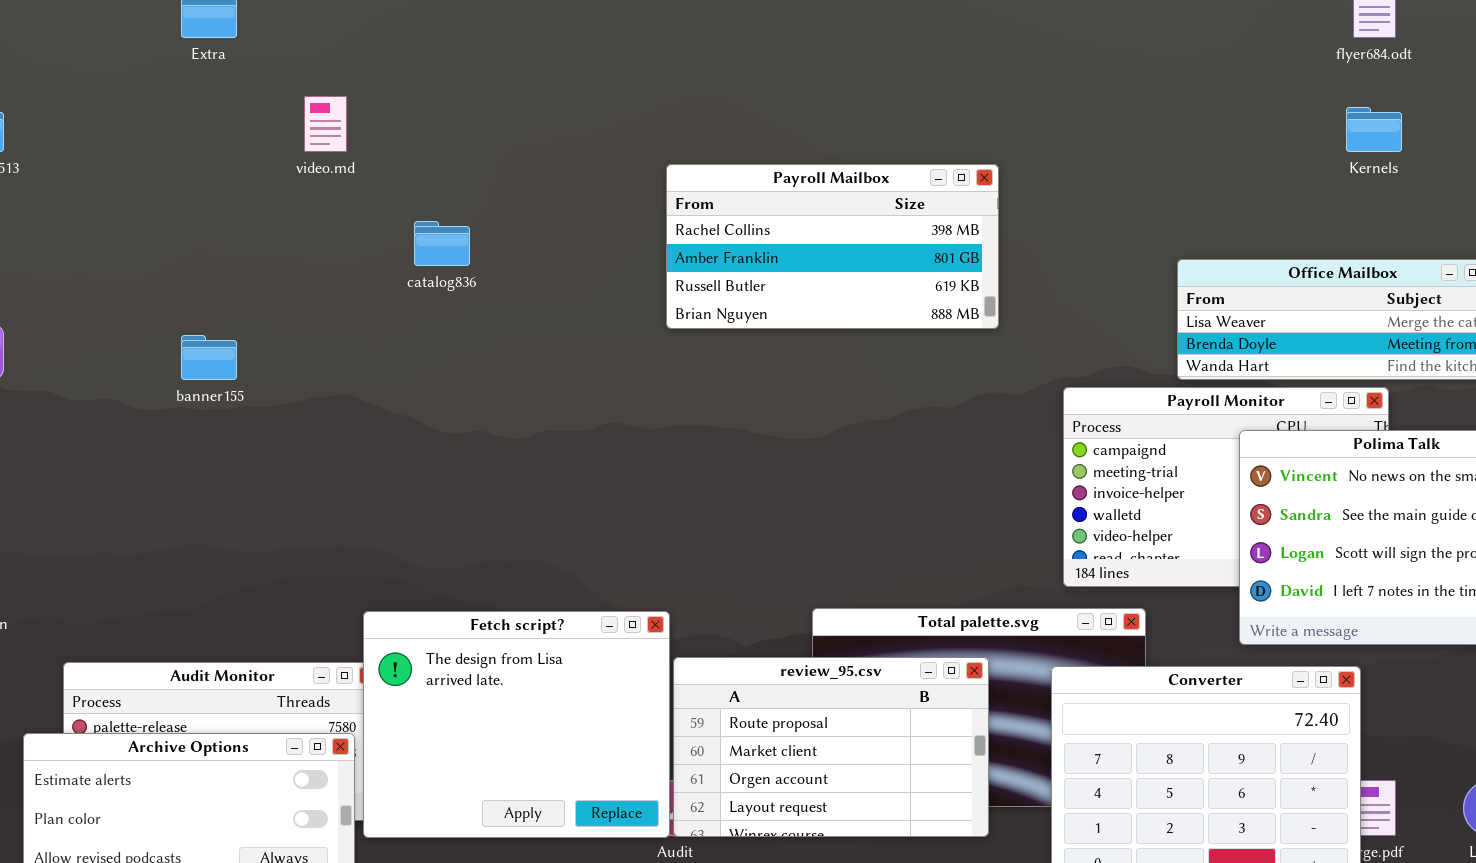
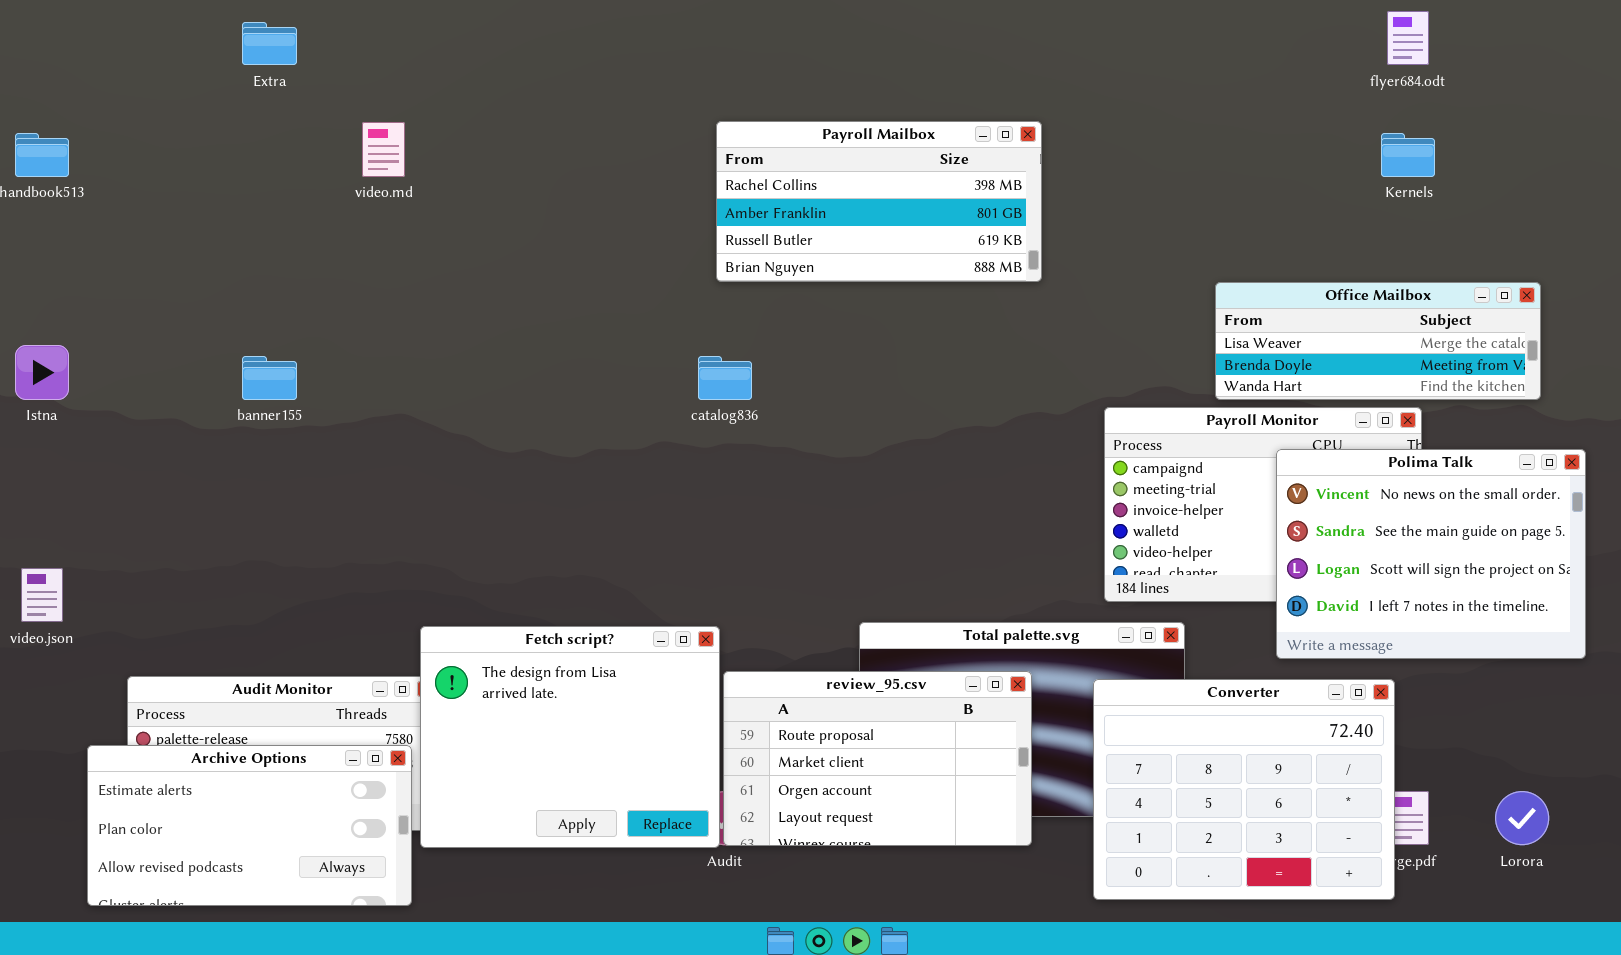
Payroll Mailbox: [666,164,999,329] -> [716,121,1042,282], moved
catalog836: [414,221,470,266] -> [698,356,752,400], moved

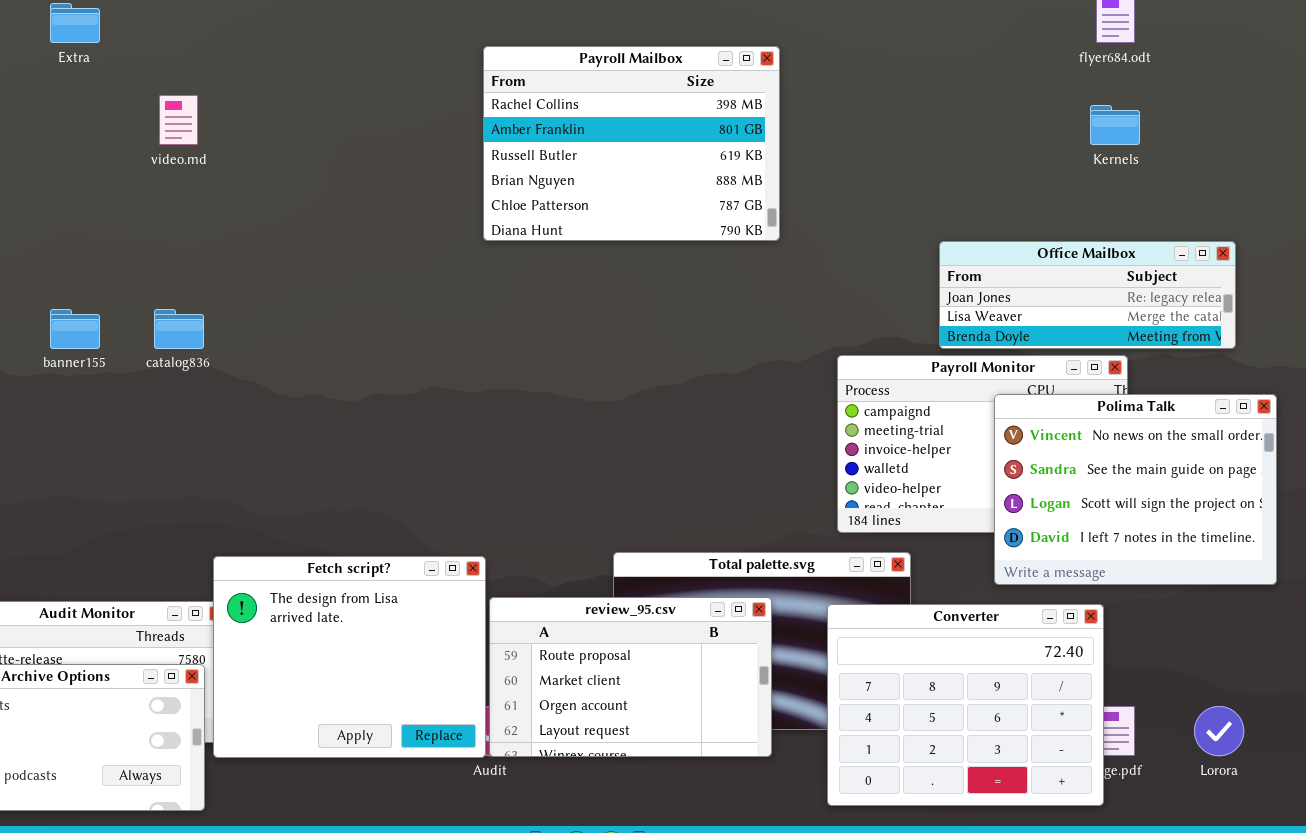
Payroll Mailbox: [716,121,1042,282] -> [483,46,780,241], resized
Office Mailbox: [1215,282,1541,400] -> [939,241,1236,349], scrolled up 1 row
catalog836: [698,356,752,400] -> [154,309,204,349], moved

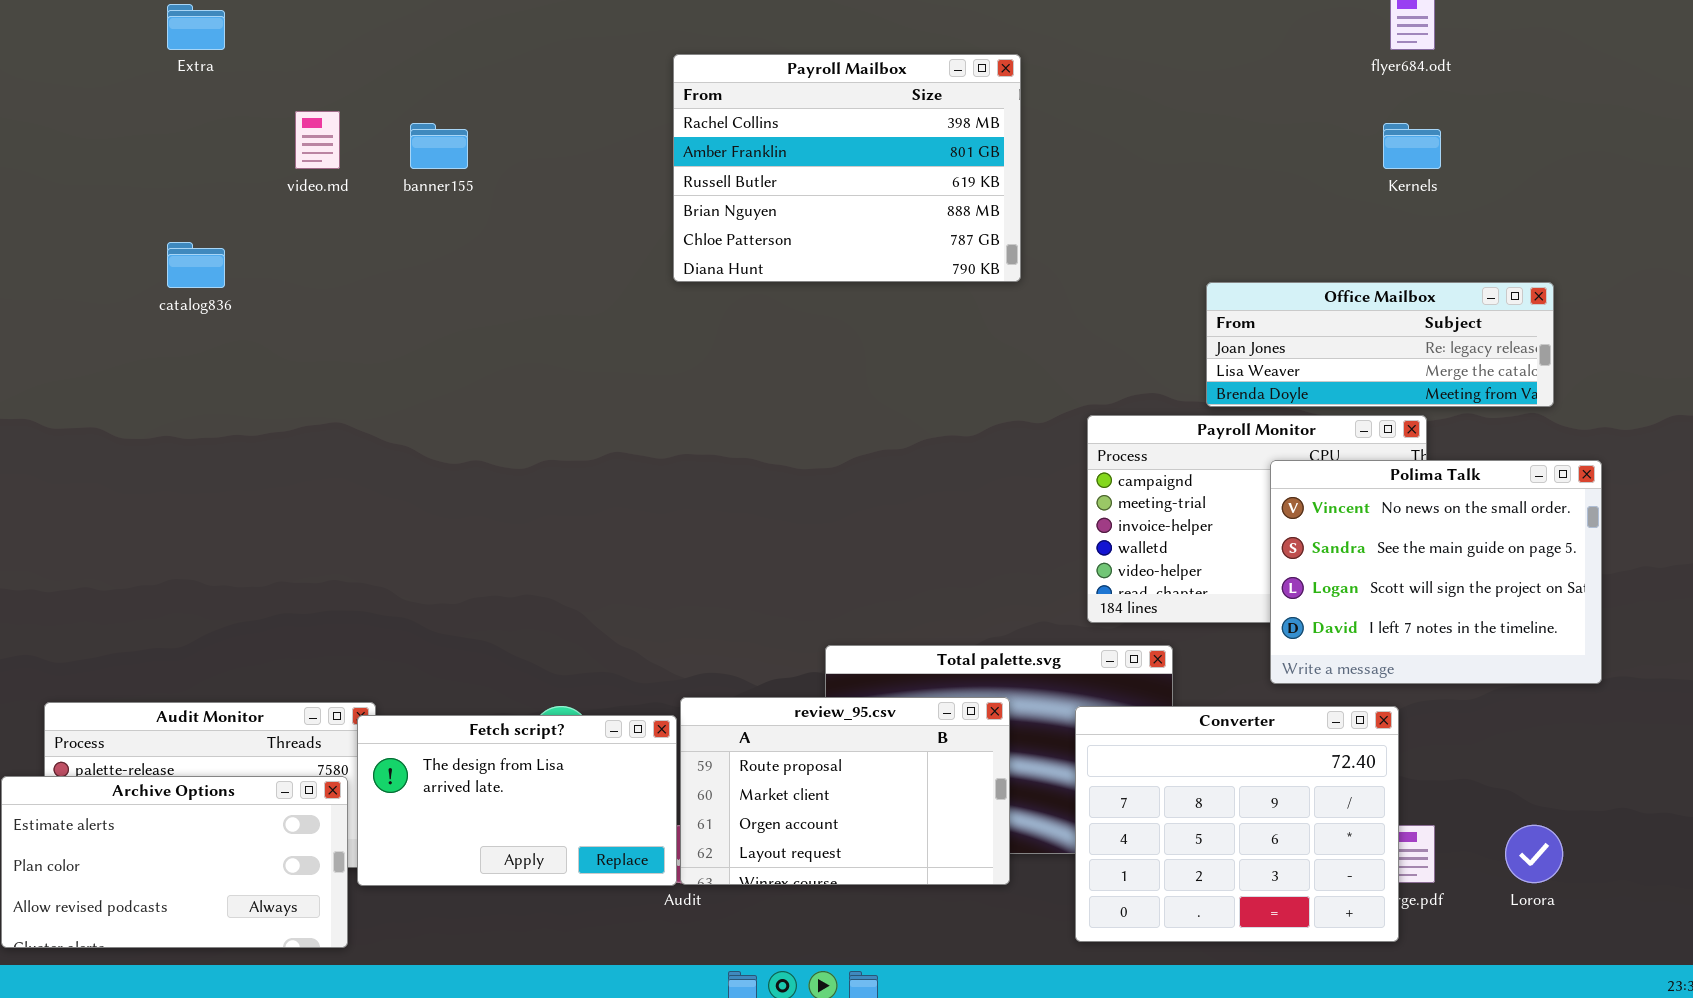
banner155: [50,309,100,349] -> [410,123,468,169], moved
catalog836: [154,309,204,349] -> [167,242,225,288], moved
Fetch script?: [213,556,486,758] -> [357,715,677,886], resized

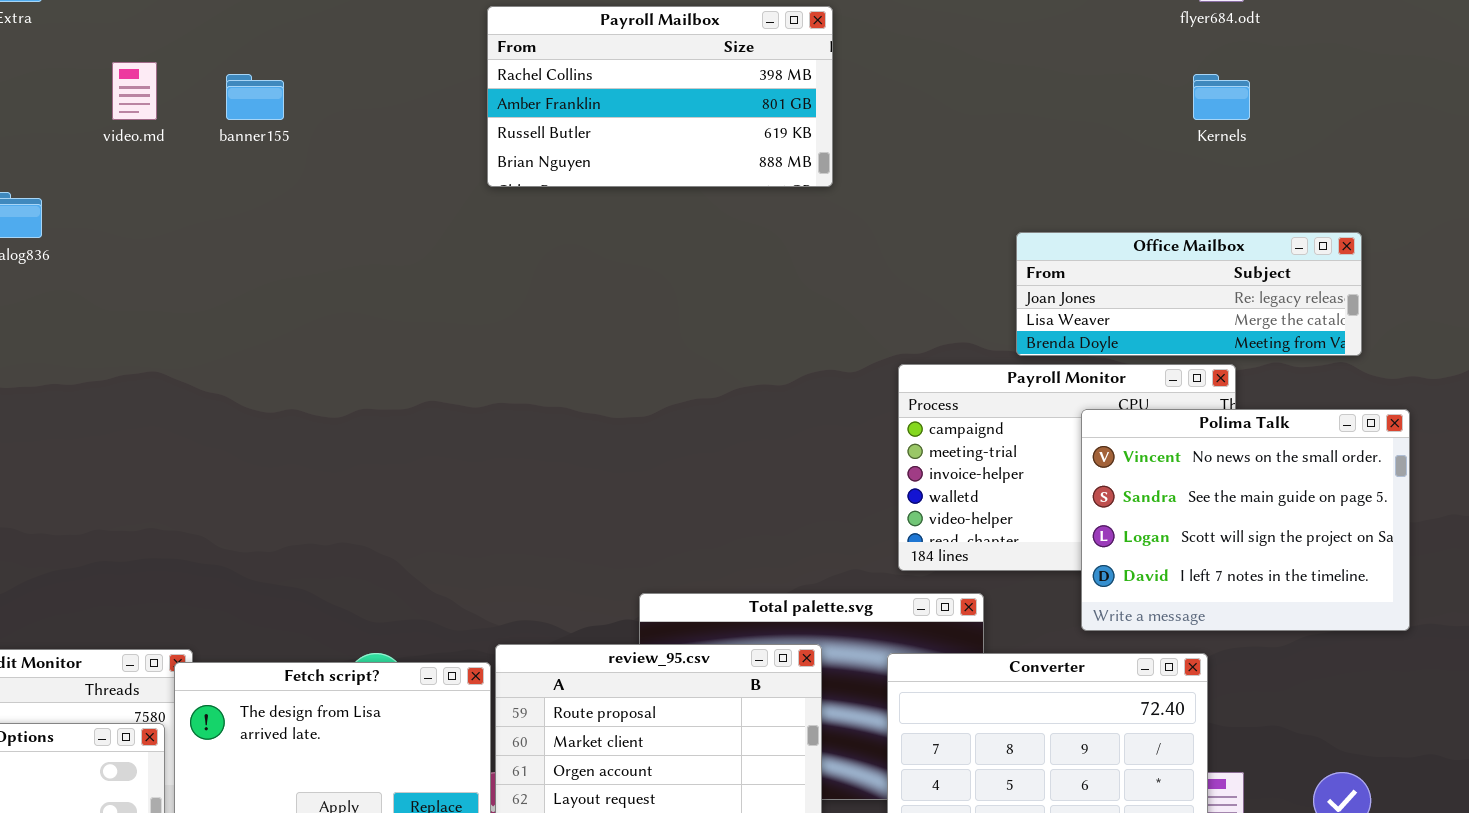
Payroll Mailbox: [673,54,1021,282] -> [487,6,833,187], resized

